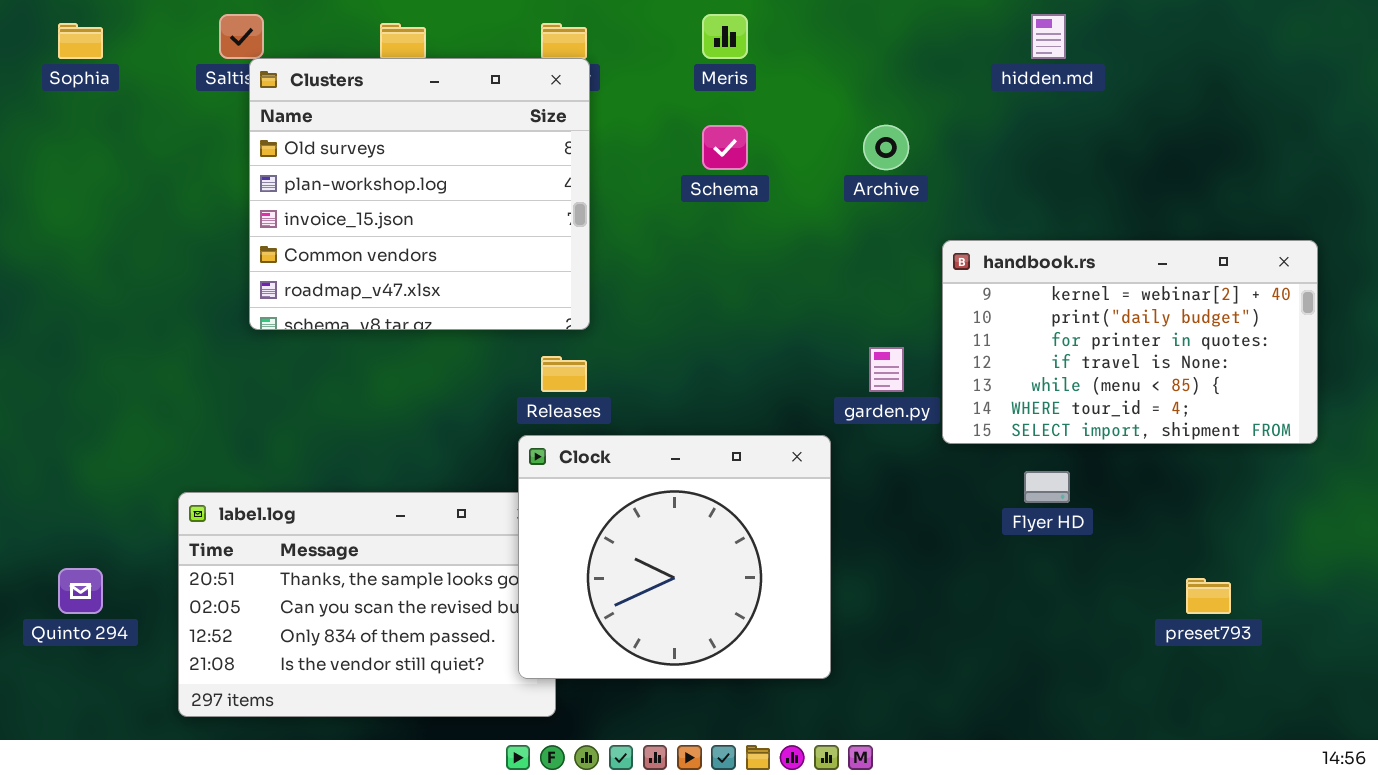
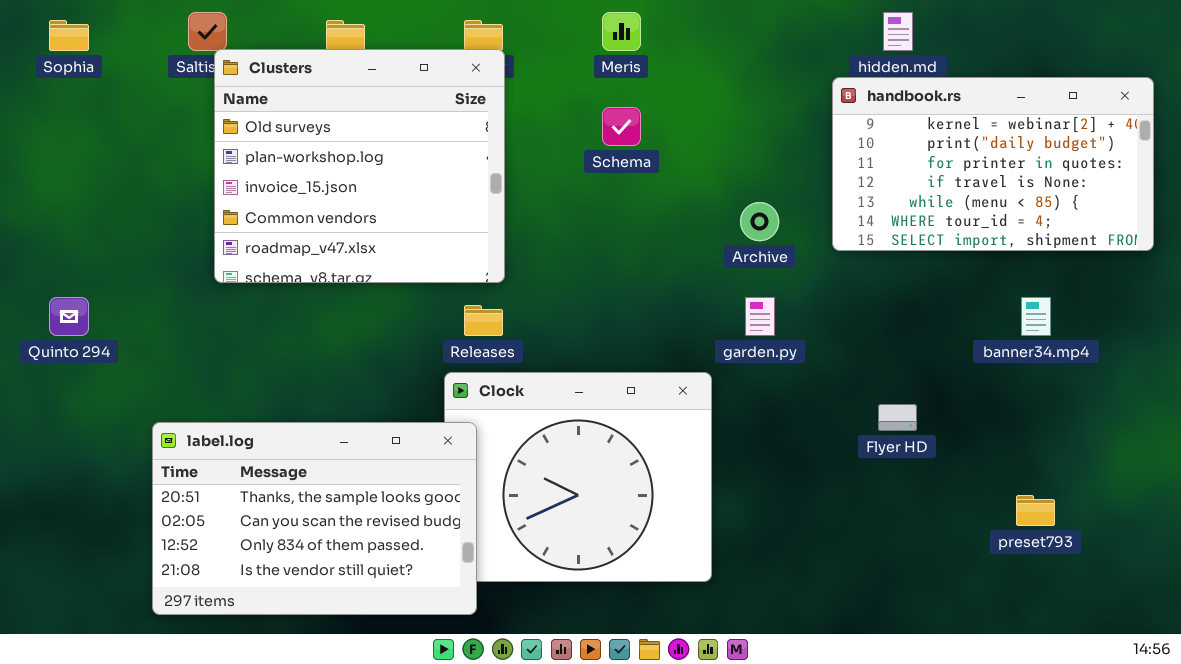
Archive: [863,125,909,170] -> [740,202,779,241], moved
handbook.rs: [942,240,1318,444] -> [832,77,1154,251], moved
label.log: [178,492,556,717] -> [152,422,477,615], raised
Quinto 294: [58,568,103,614] -> [49,297,89,336], moved

